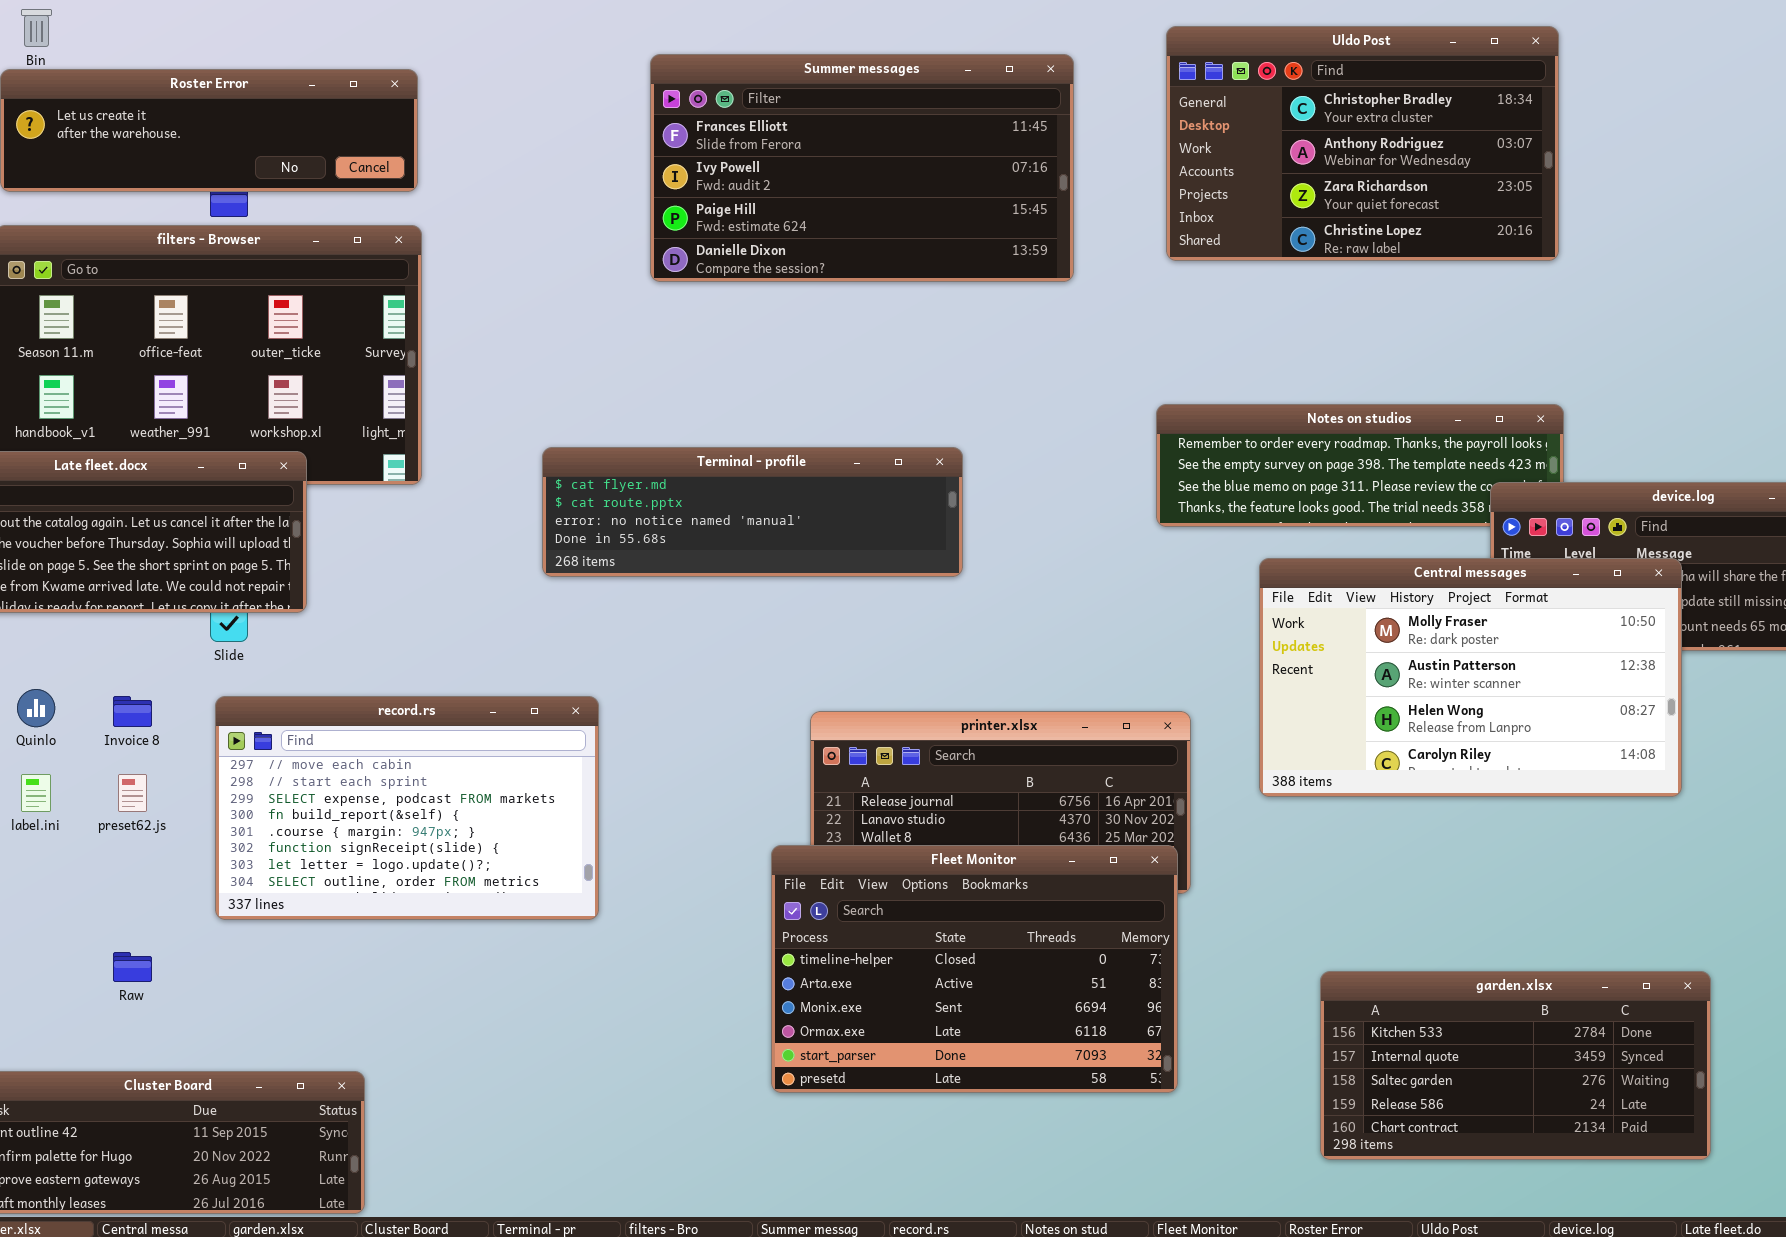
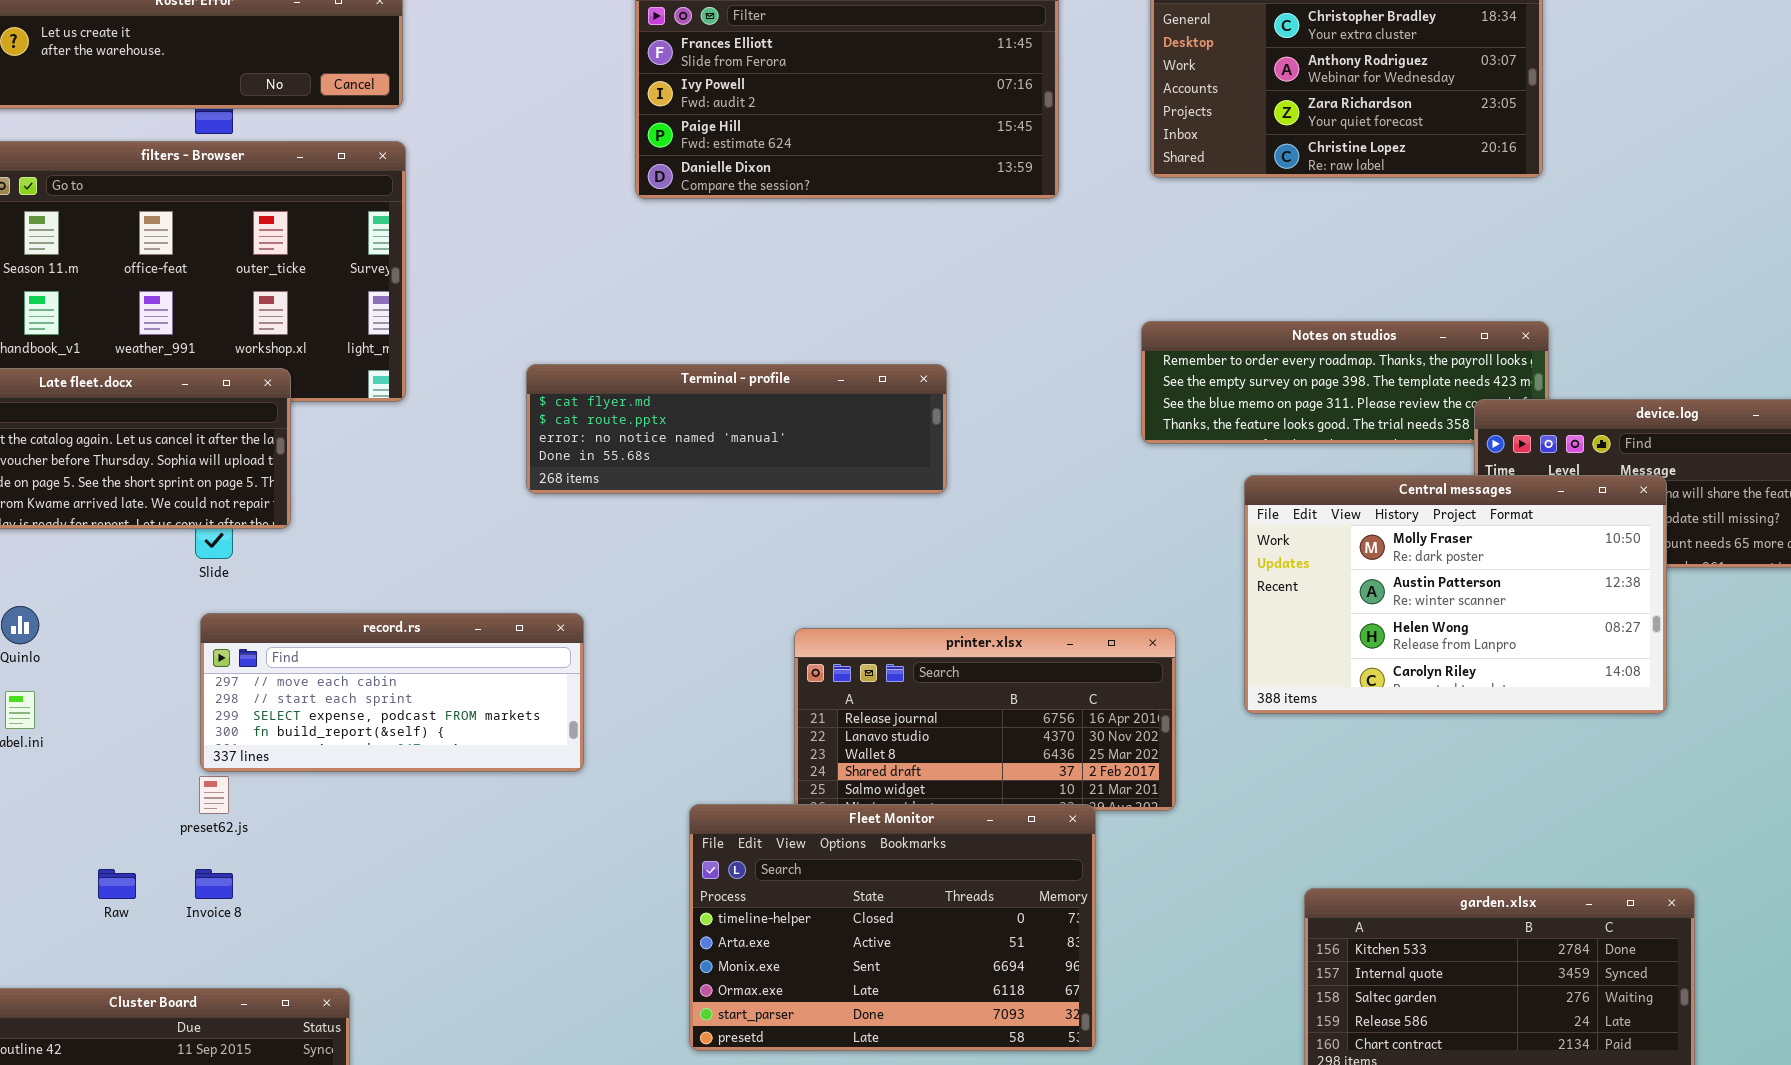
Invoice 8: [113,696,152,727] -> [195,869,233,899], moved
record.rs: [215,696,599,920] -> [200,613,584,772], resized
preset62.js: [118,774,147,812] -> [199,776,229,814], moved
Fleet Monitor: [771,845,1178,1093] -> [689,804,1096,1051], moved

